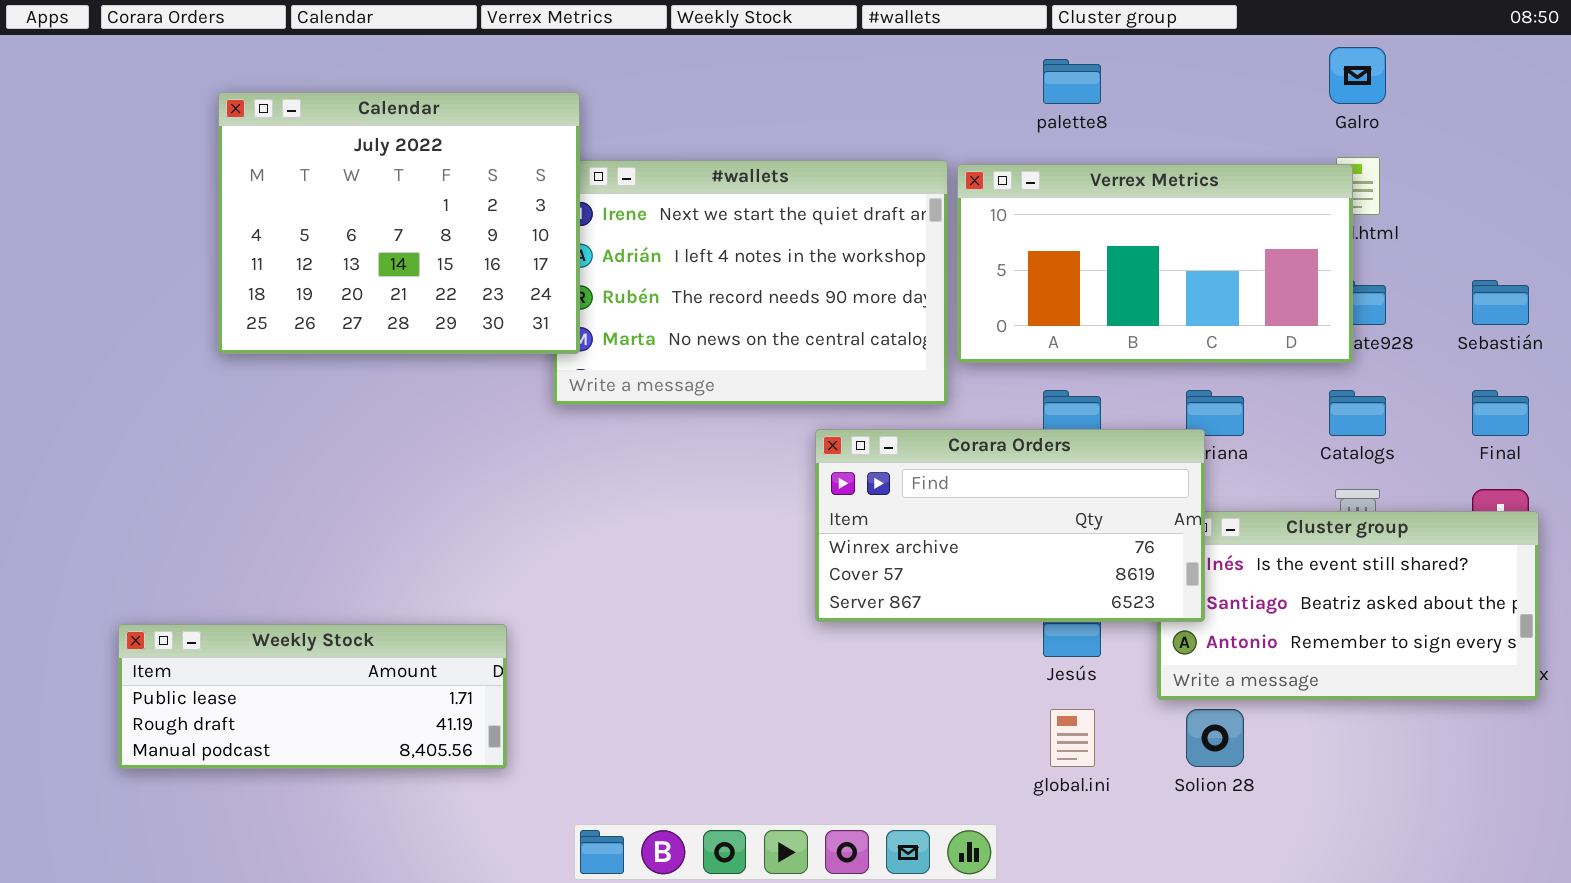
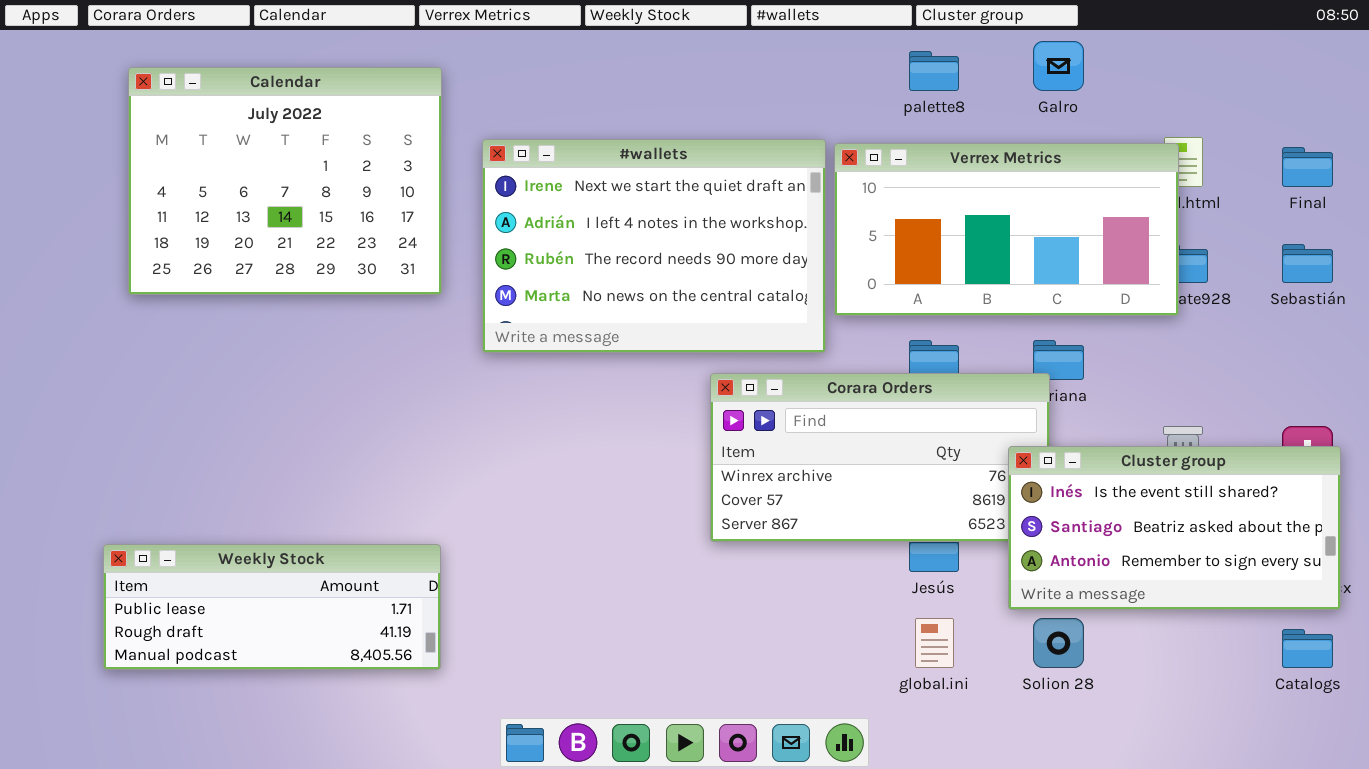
Galro: [1329,47,1386,104] -> [1033,41,1084,91], moved
Calendar: [218,92,580,354] -> [128,67,442,295], moved
Catalogs: [1329,390,1386,436] -> [1282,629,1333,668], moved
Final: [1472,390,1529,436] -> [1282,147,1333,187], moved
Cluster group: [1157,511,1539,700] -> [1008,446,1341,610], raised

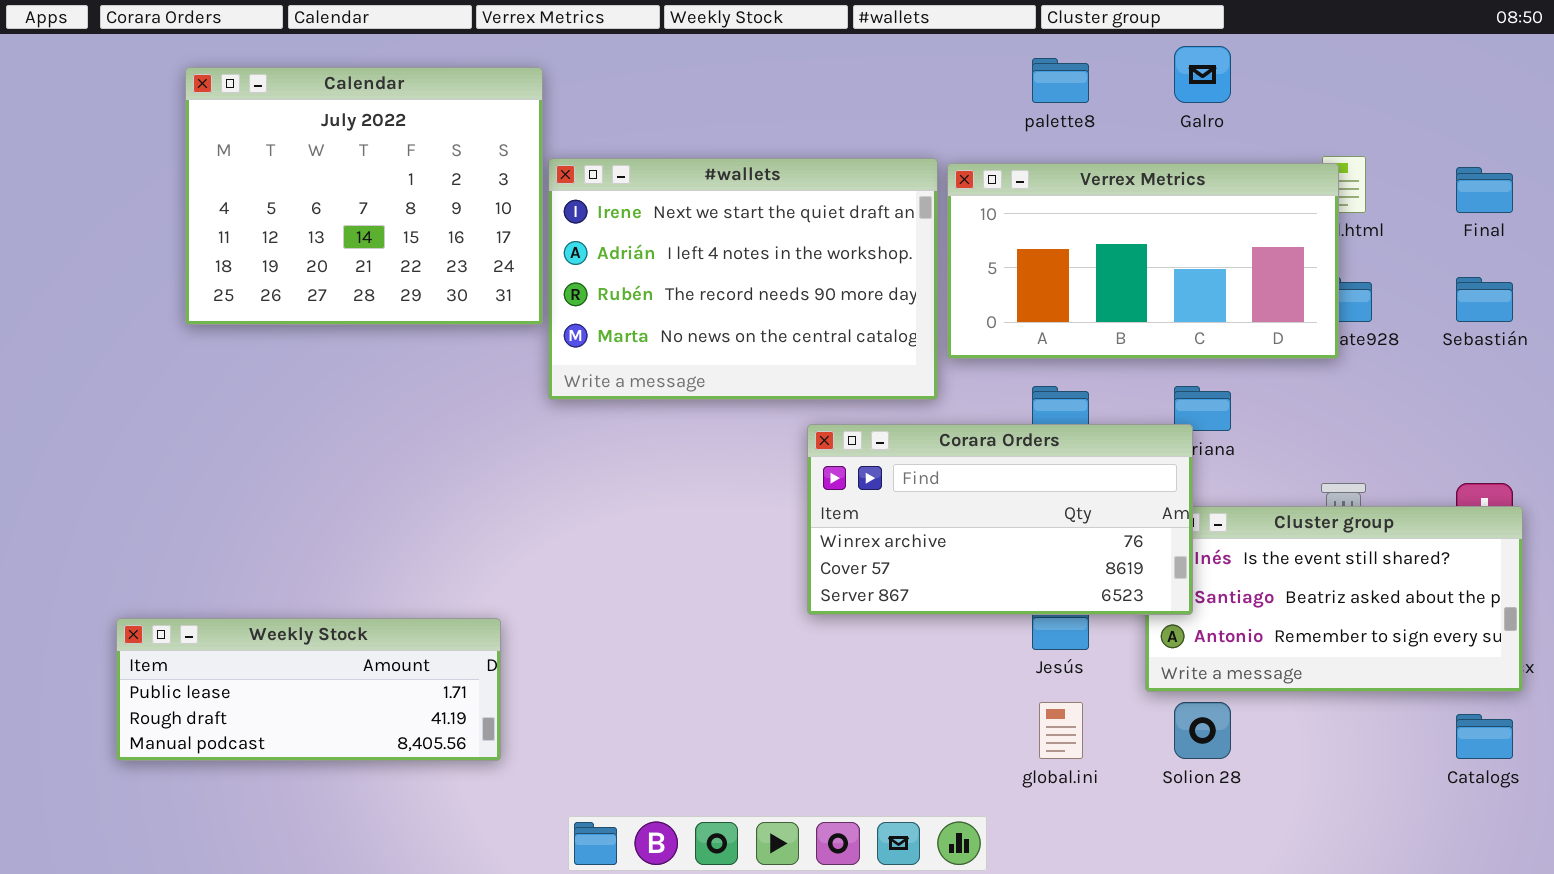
Calendar: [128,67,442,295] -> [185,67,543,325], moved
Corara Orders: [710,373,1050,542] -> [807,424,1193,615], raised

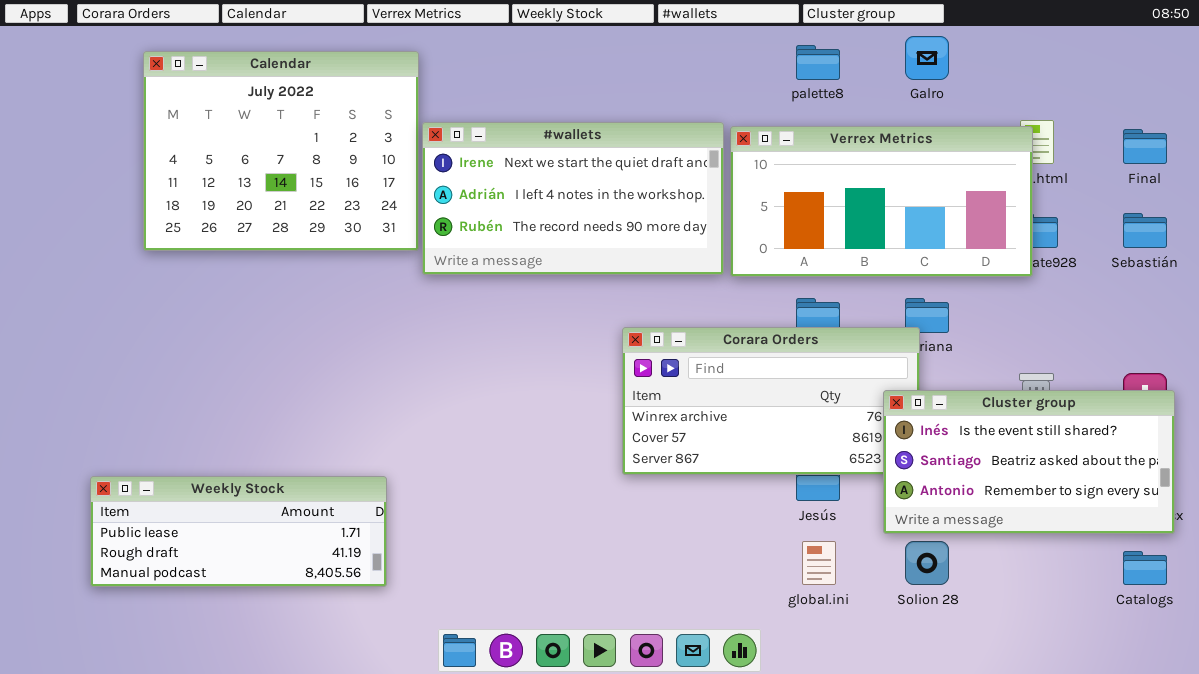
#wallets: [548,158,938,400] -> [422,122,724,275], resized
Cluster group: [1145,506,1523,692] -> [883,390,1175,534], raised

